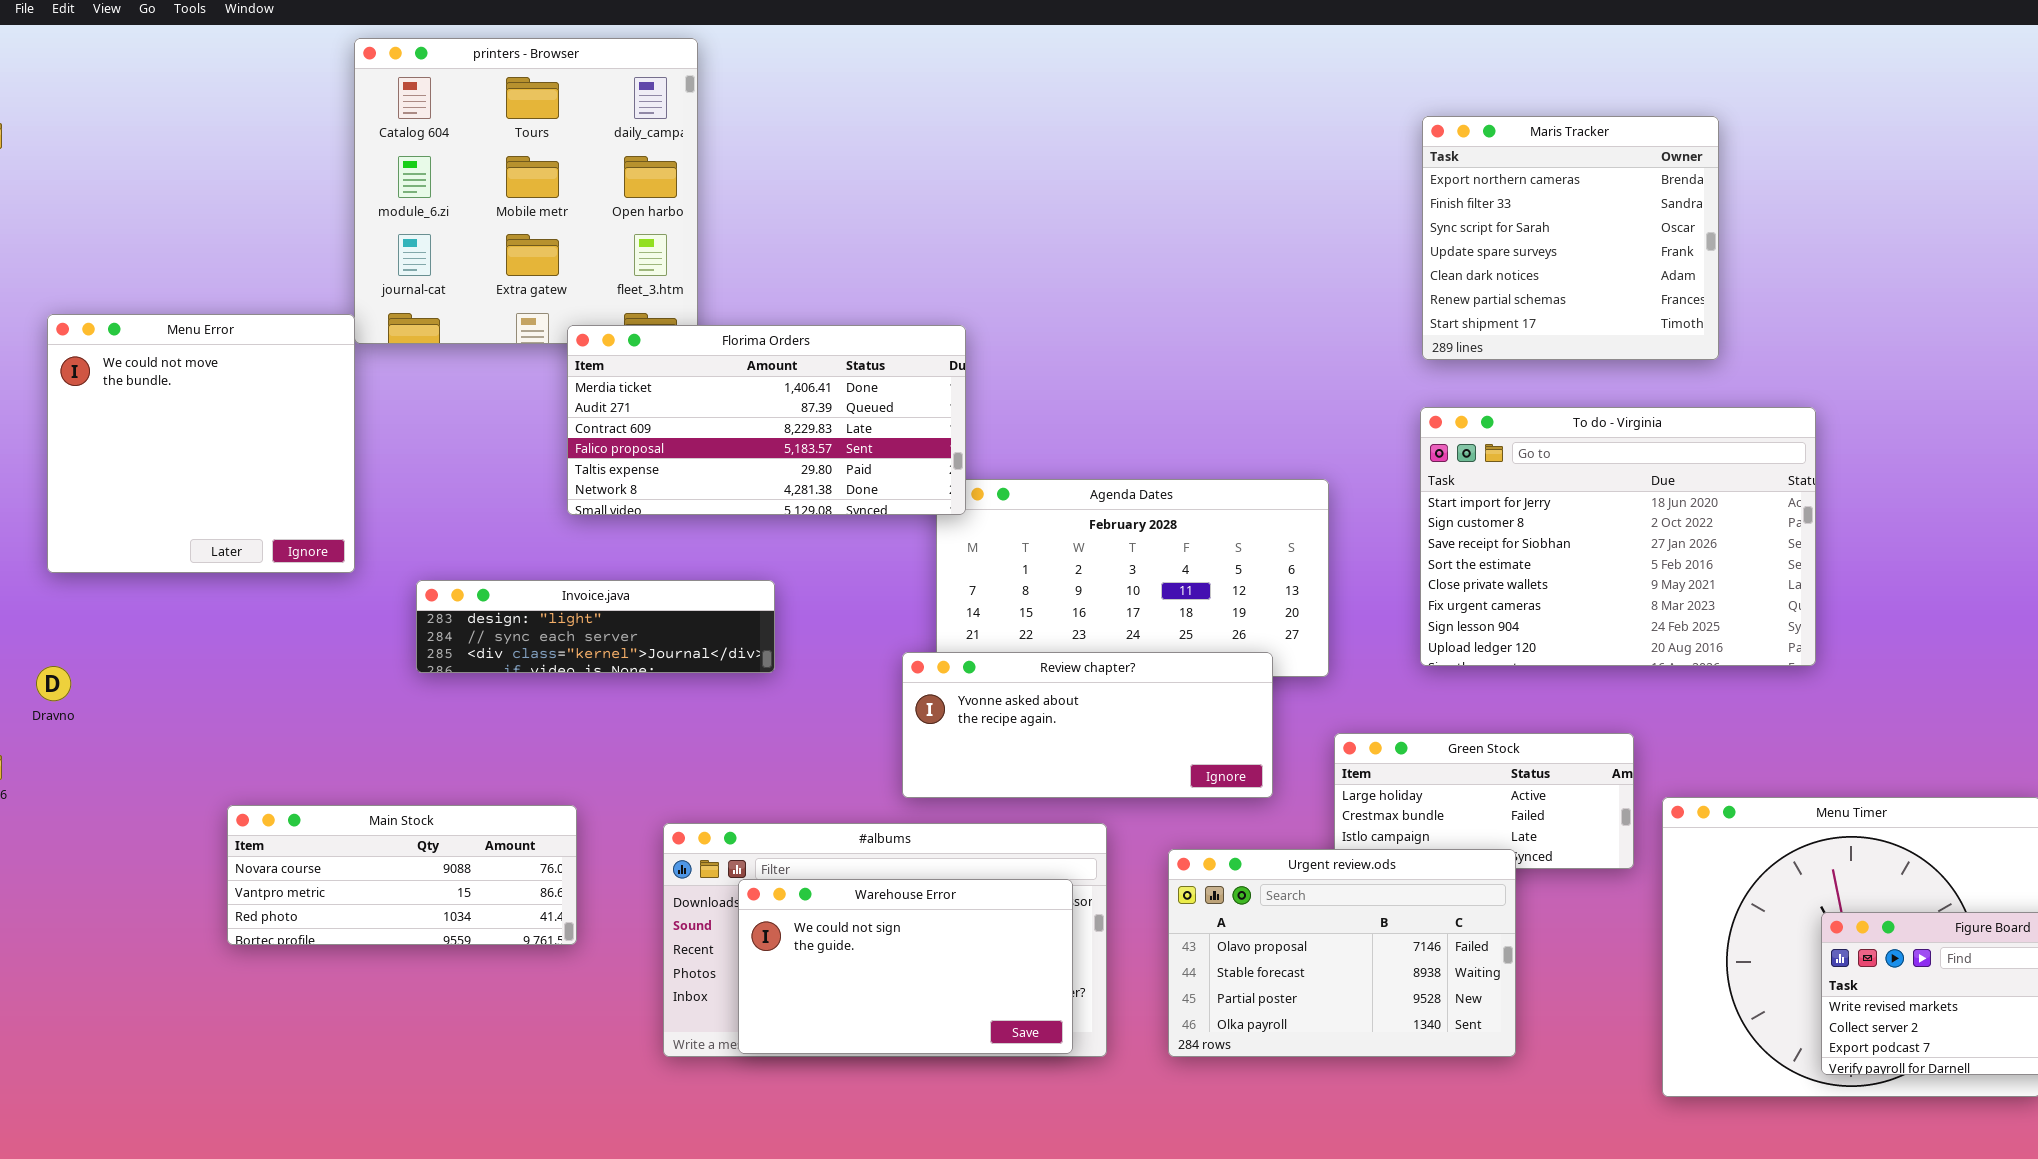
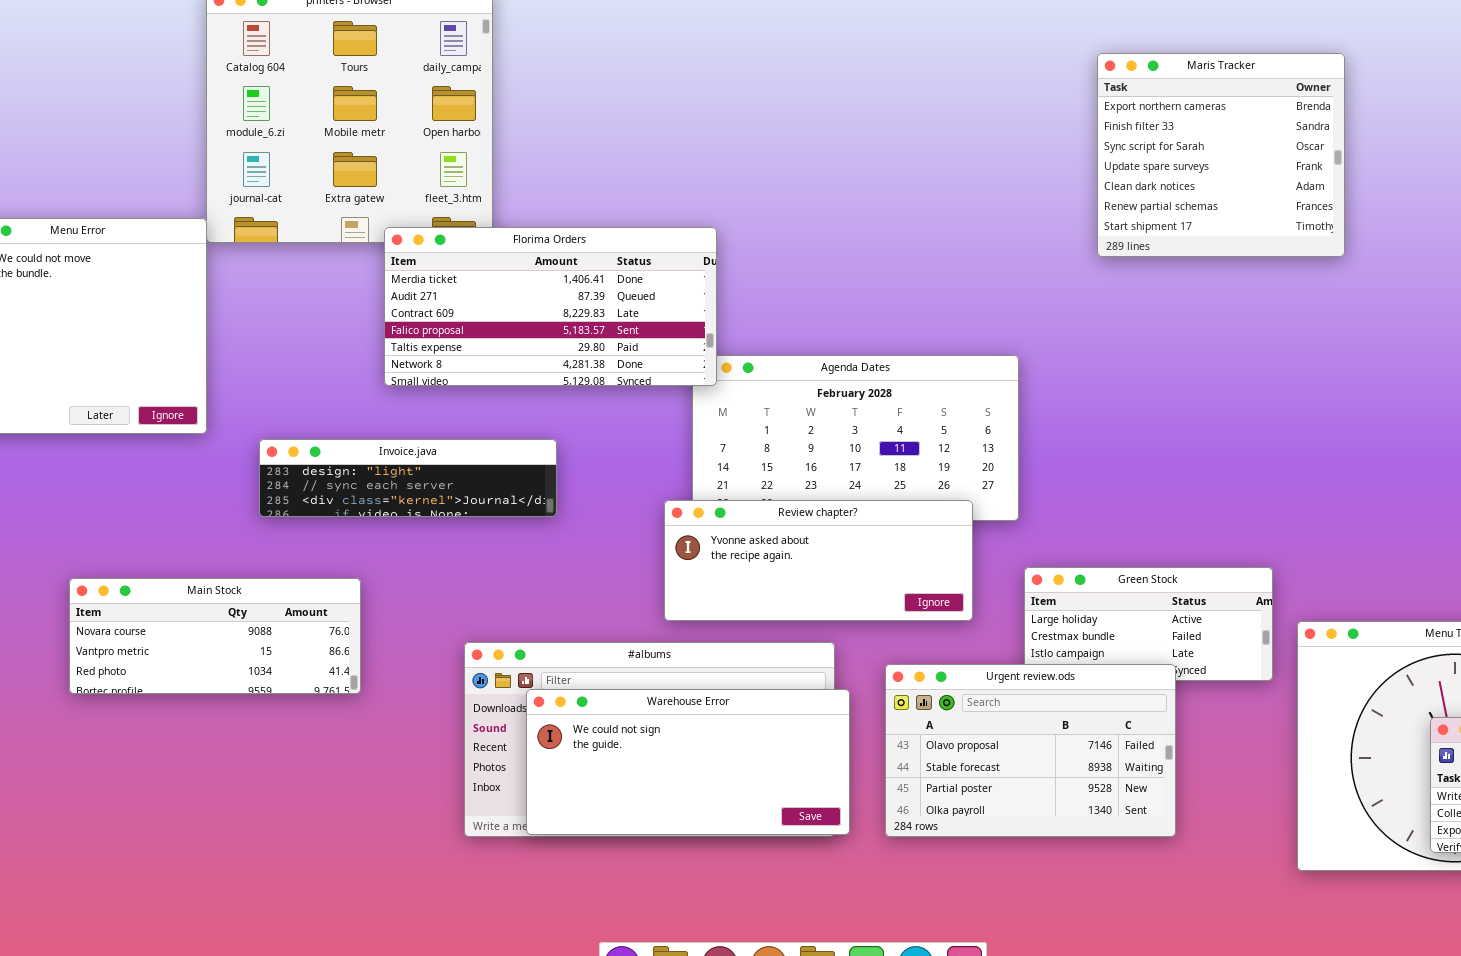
To do - Virginia: [1420,407,1816,666] -> none, closed
Main Stock: [227,805,577,945] -> [69,578,361,694], moved
Warehouse Error: [738,879,1073,1054] -> [526,689,850,835], resized

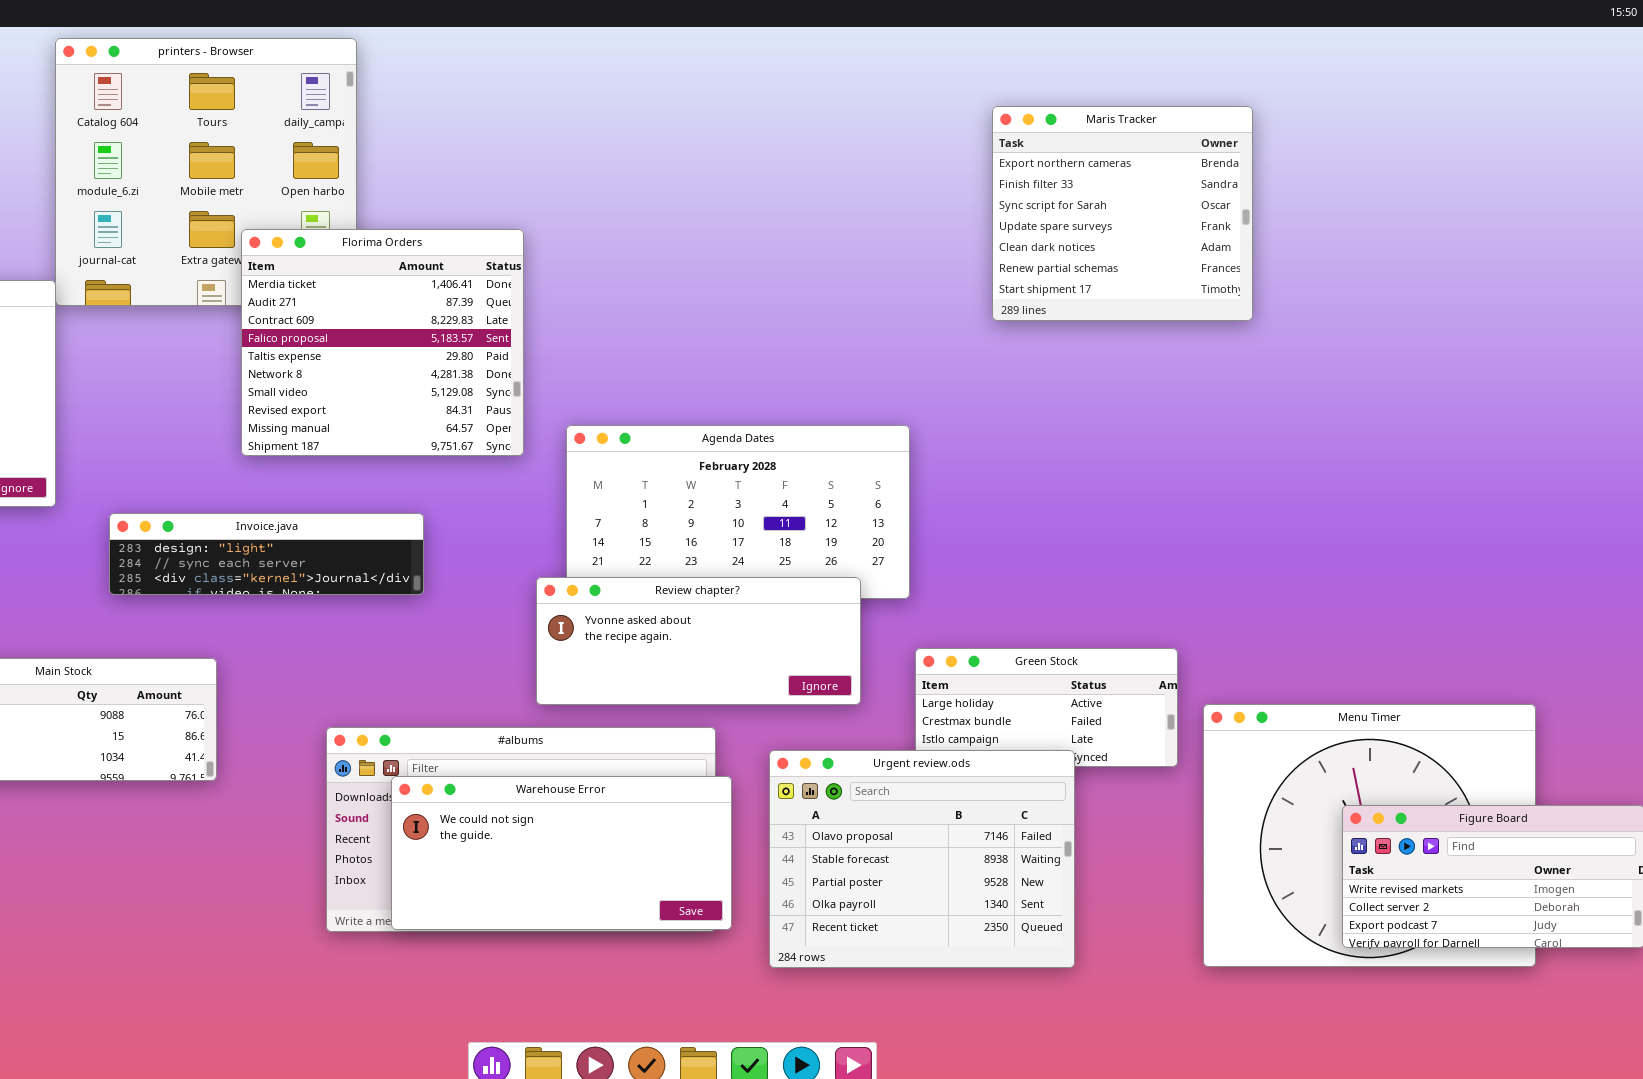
Florima Orders: [384,227,717,386] -> [241,229,524,456], resized
Urgent review.ods: [885,664,1176,837] -> [769,750,1075,968], resized

